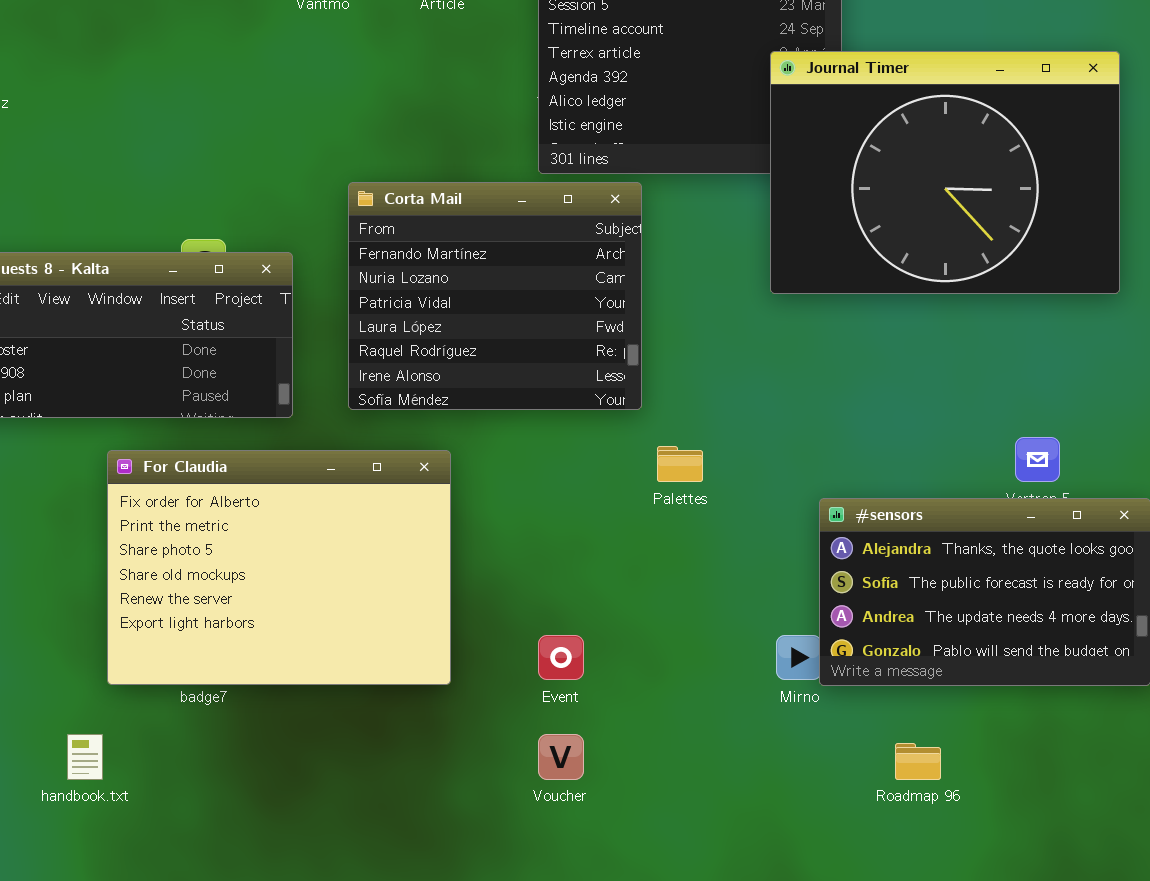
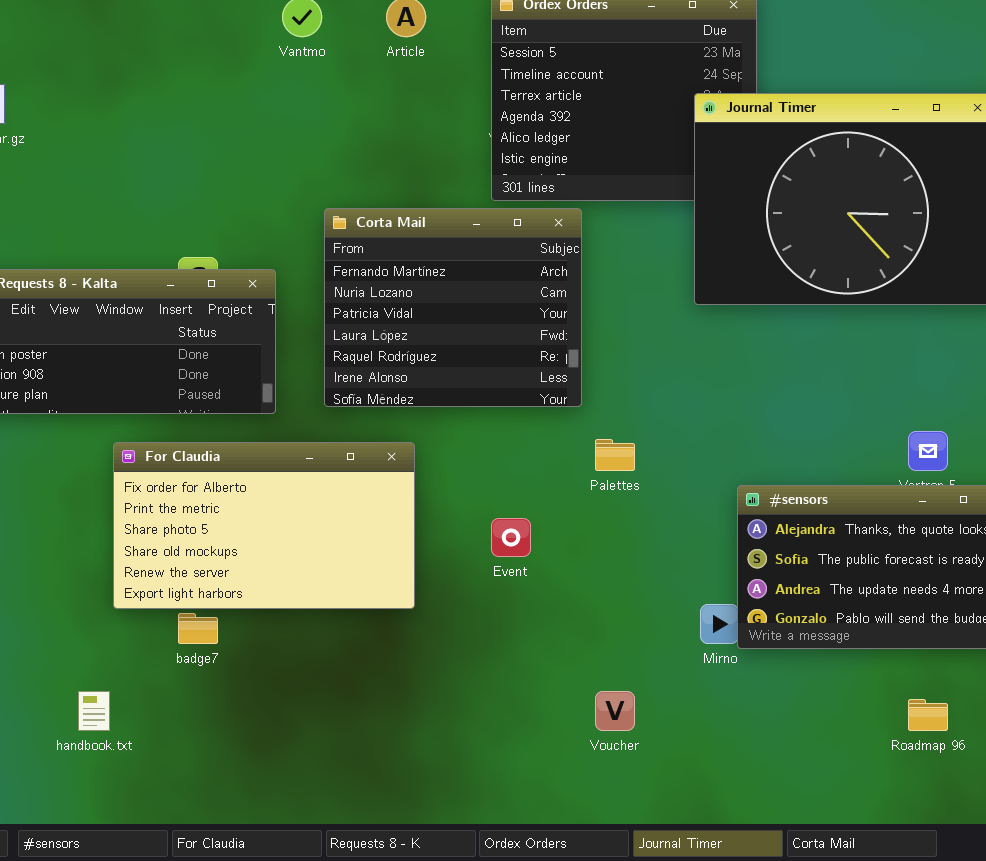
For Claudia: [107,450,451,685] -> [113,442,415,609], resized
Event: [538,635,584,680] -> [491,518,531,557], moved
Voucher: [538,734,584,780] -> [595,691,635,731], moved
Roadmap 96: [895,743,941,780] -> [908,699,948,731], moved

